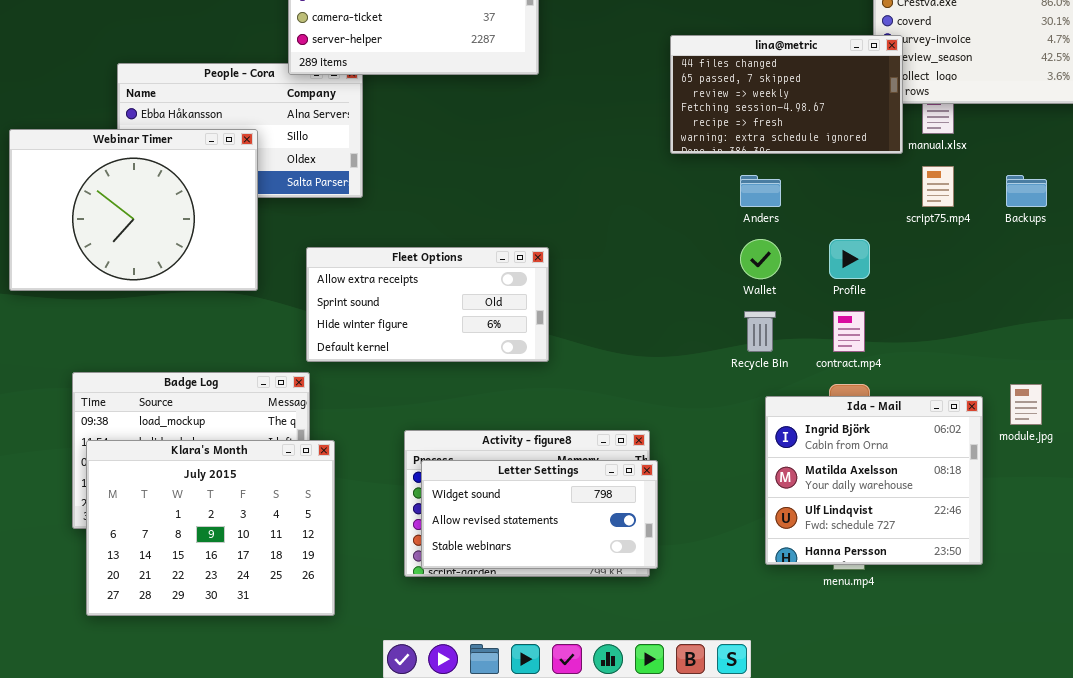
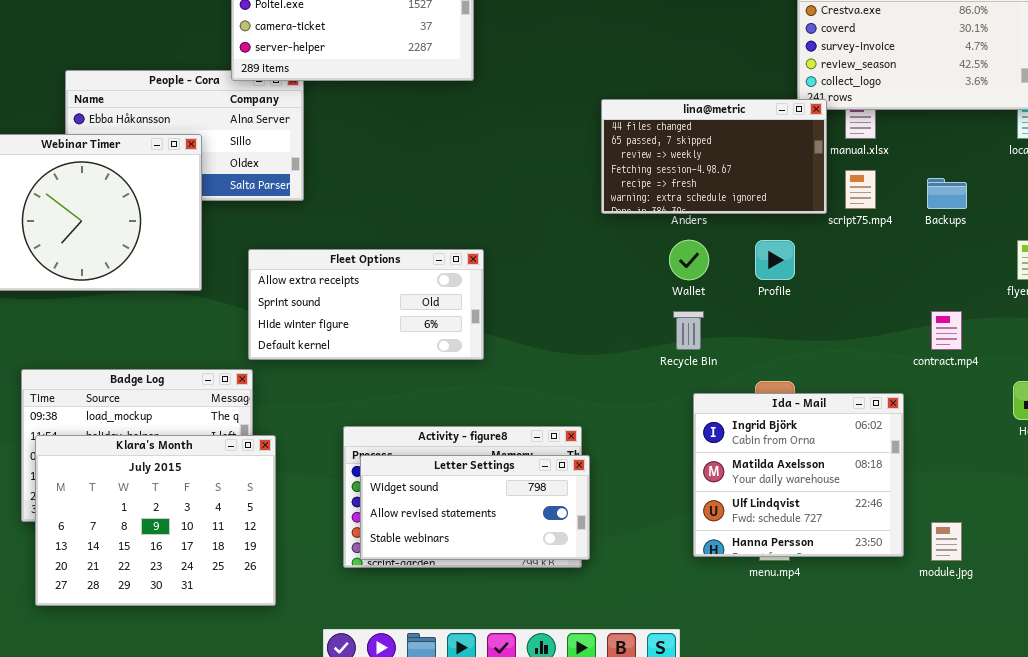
lina@metric: [670,35,903,154] -> [601,99,827,214], moved
contract.mp4: [833,311,865,352] -> [931,311,962,350], moved
module.jpg: [1010,384,1042,425] -> [931,522,962,561], moved

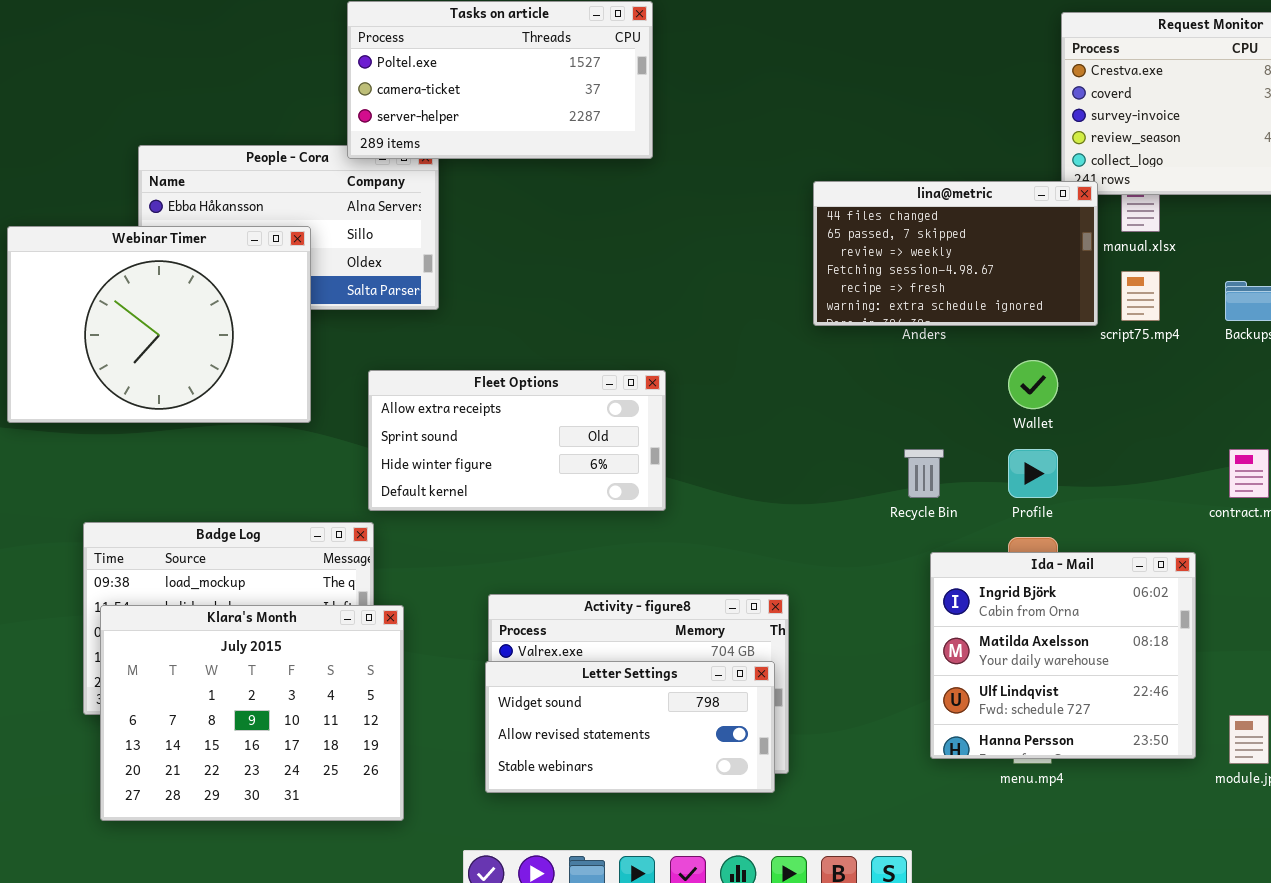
Wallet: [669,240,709,280] -> [1008,360,1058,409], moved
Profile: [755,240,795,280] -> [1008,449,1058,498], moved
Letter Settings: [360,455,590,560] -> [485,661,775,793], moved

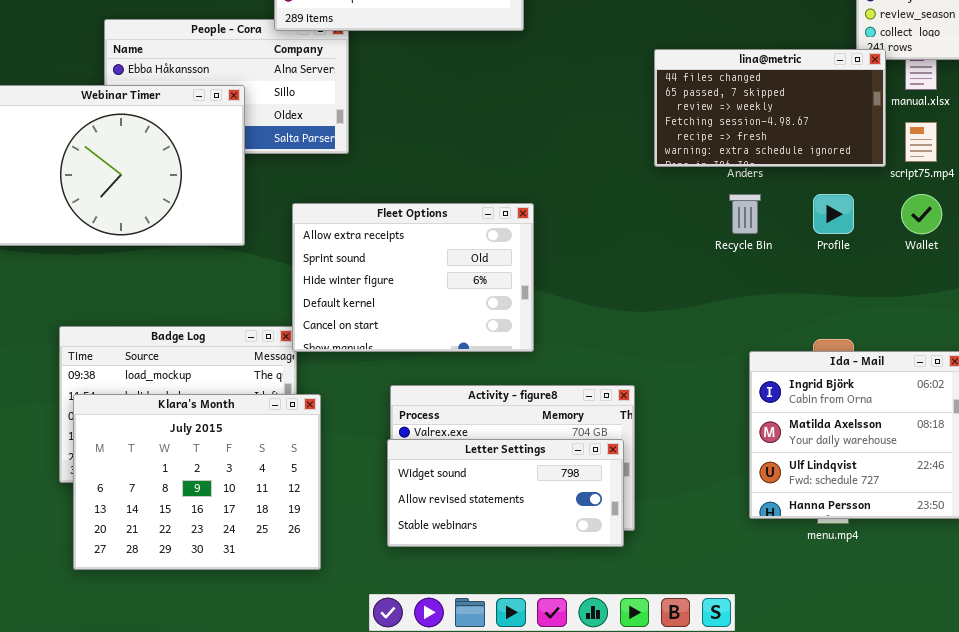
Wallet: [1008,360,1058,409] -> [901,194,942,234], moved
Fleet Options: [368,370,666,511] -> [292,203,534,352], resized
Recycle Bin: [904,449,944,498] -> [729,194,761,234], moved
Profile: [1008,449,1058,498] -> [813,194,854,234], moved

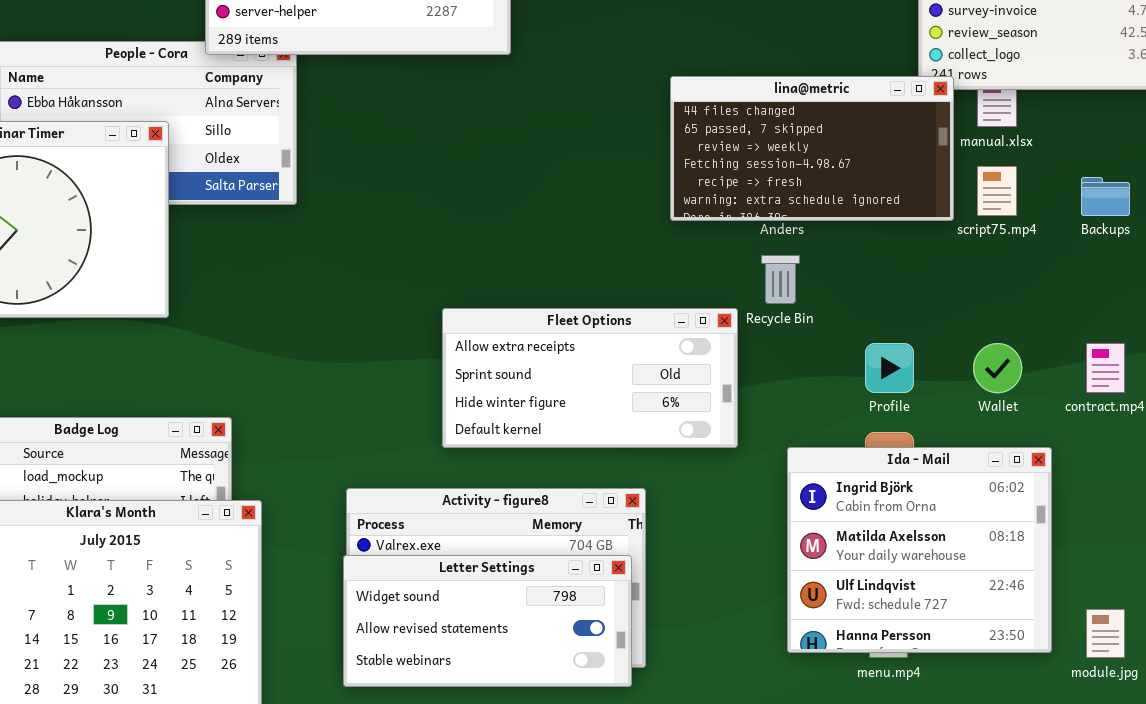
Profile: [813,194,854,234] -> [865,343,914,393], moved
Wallet: [901,194,942,234] -> [973,343,1022,393], moved
Fleet Options: [292,203,534,352] -> [442,308,738,448], moved, resized

